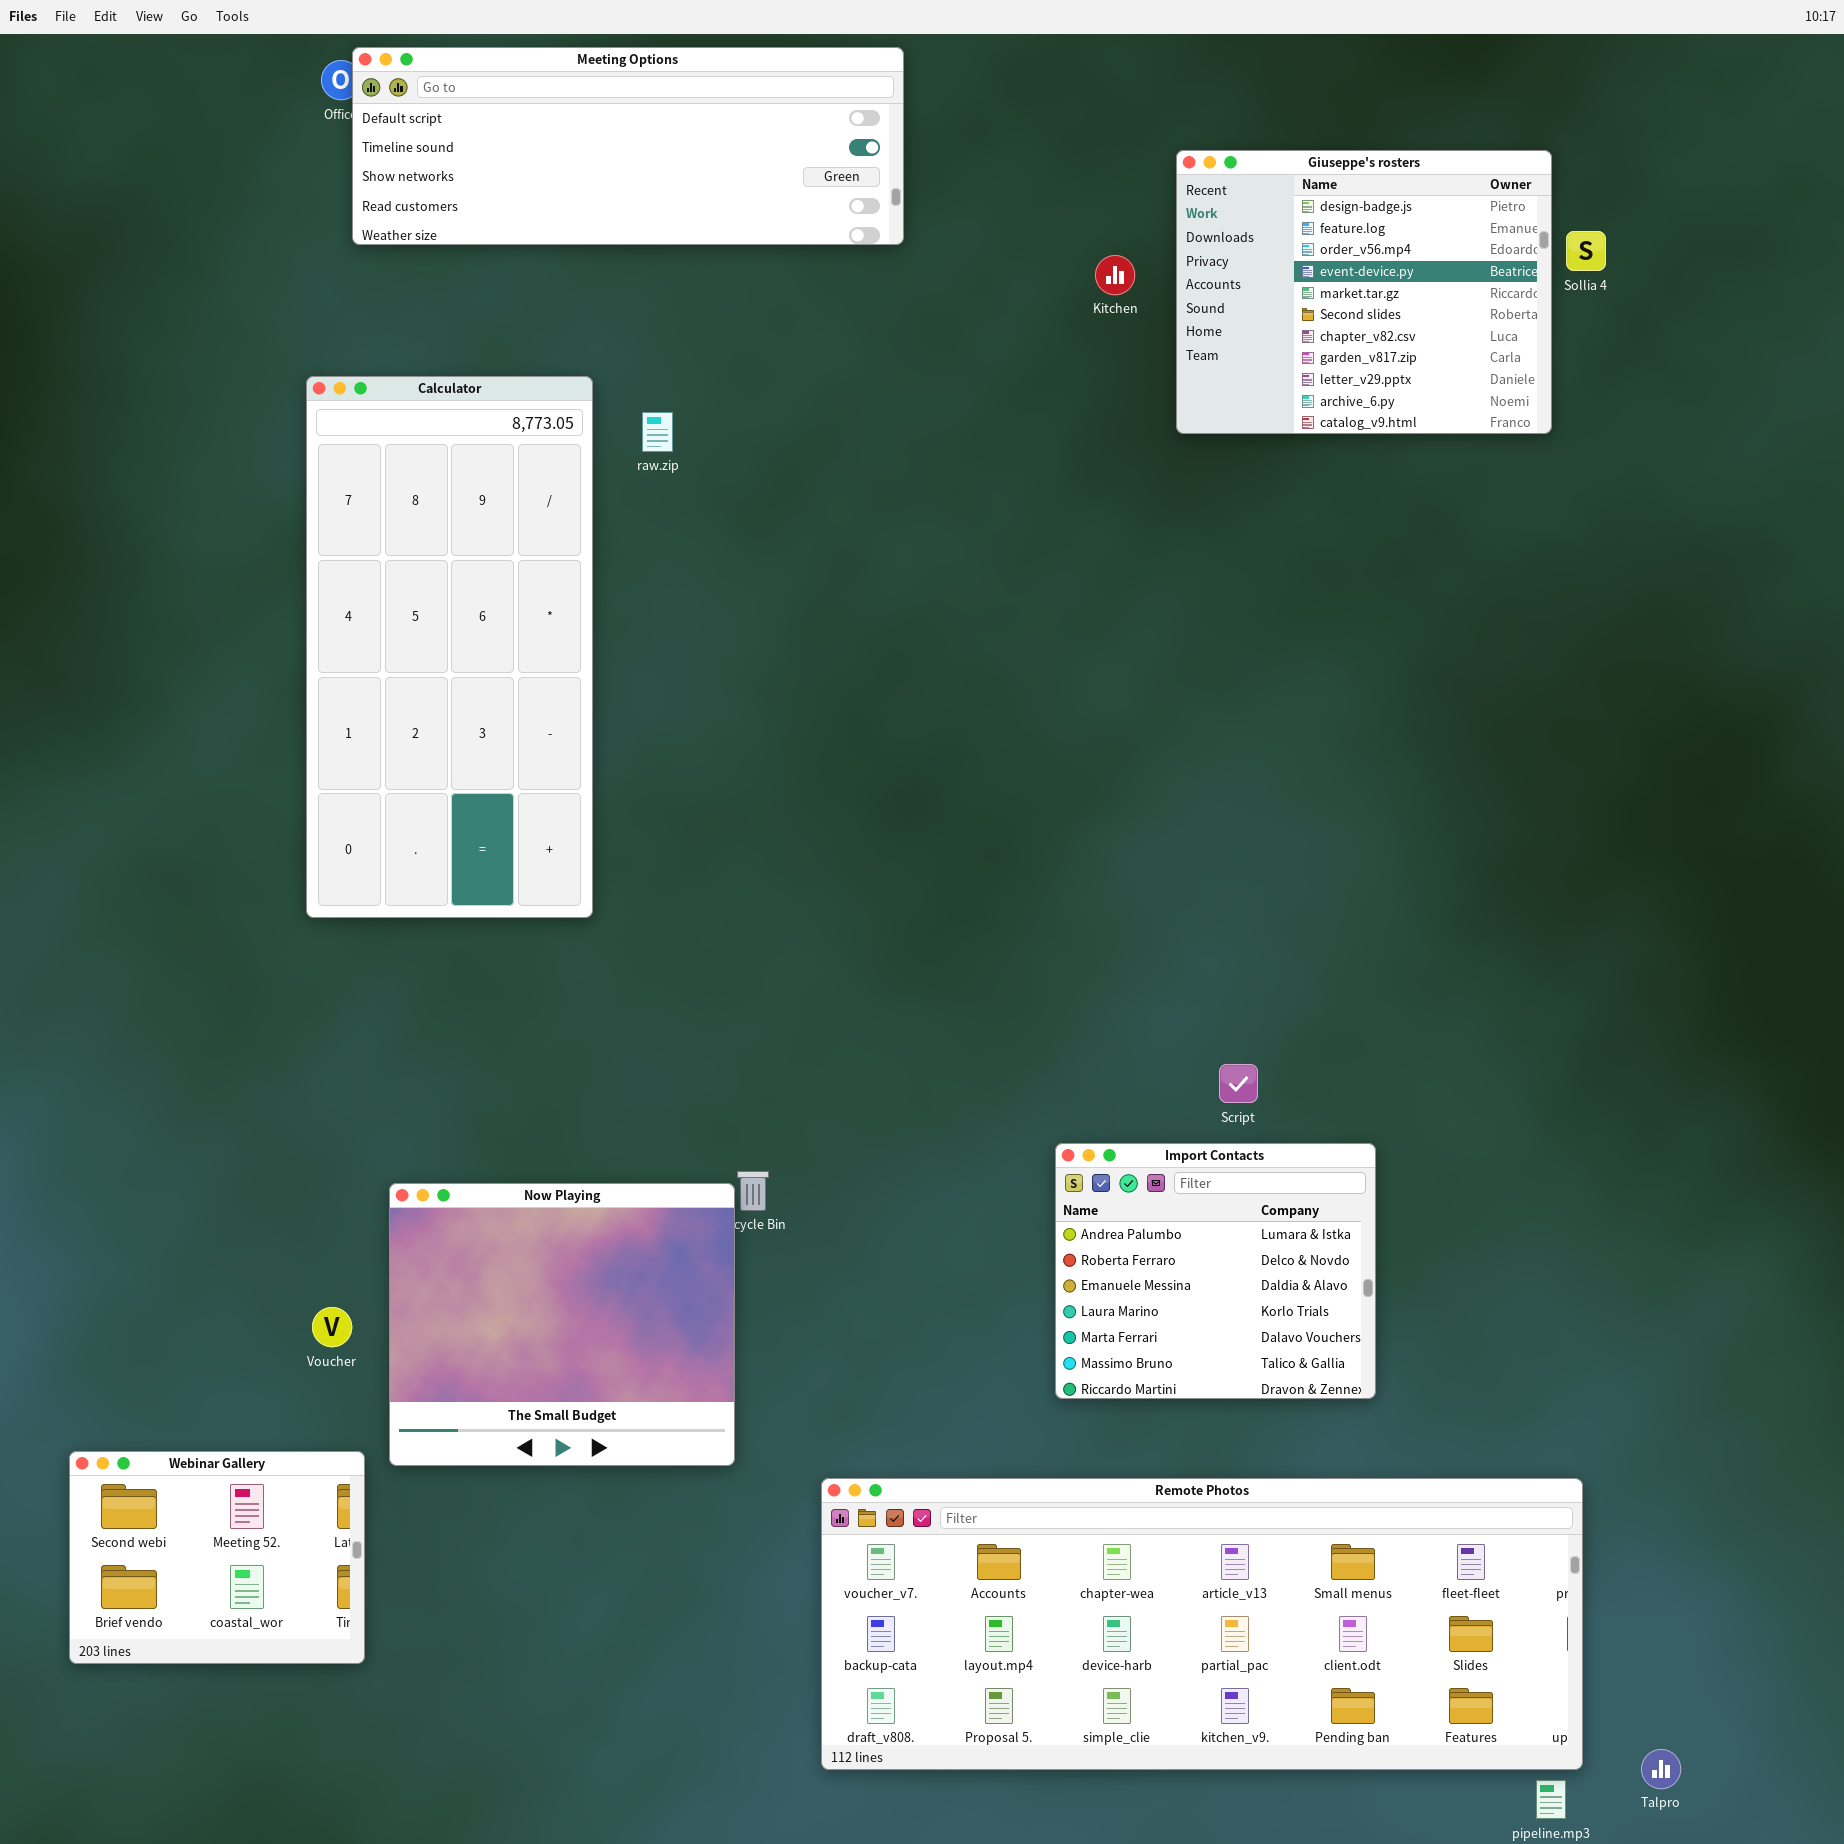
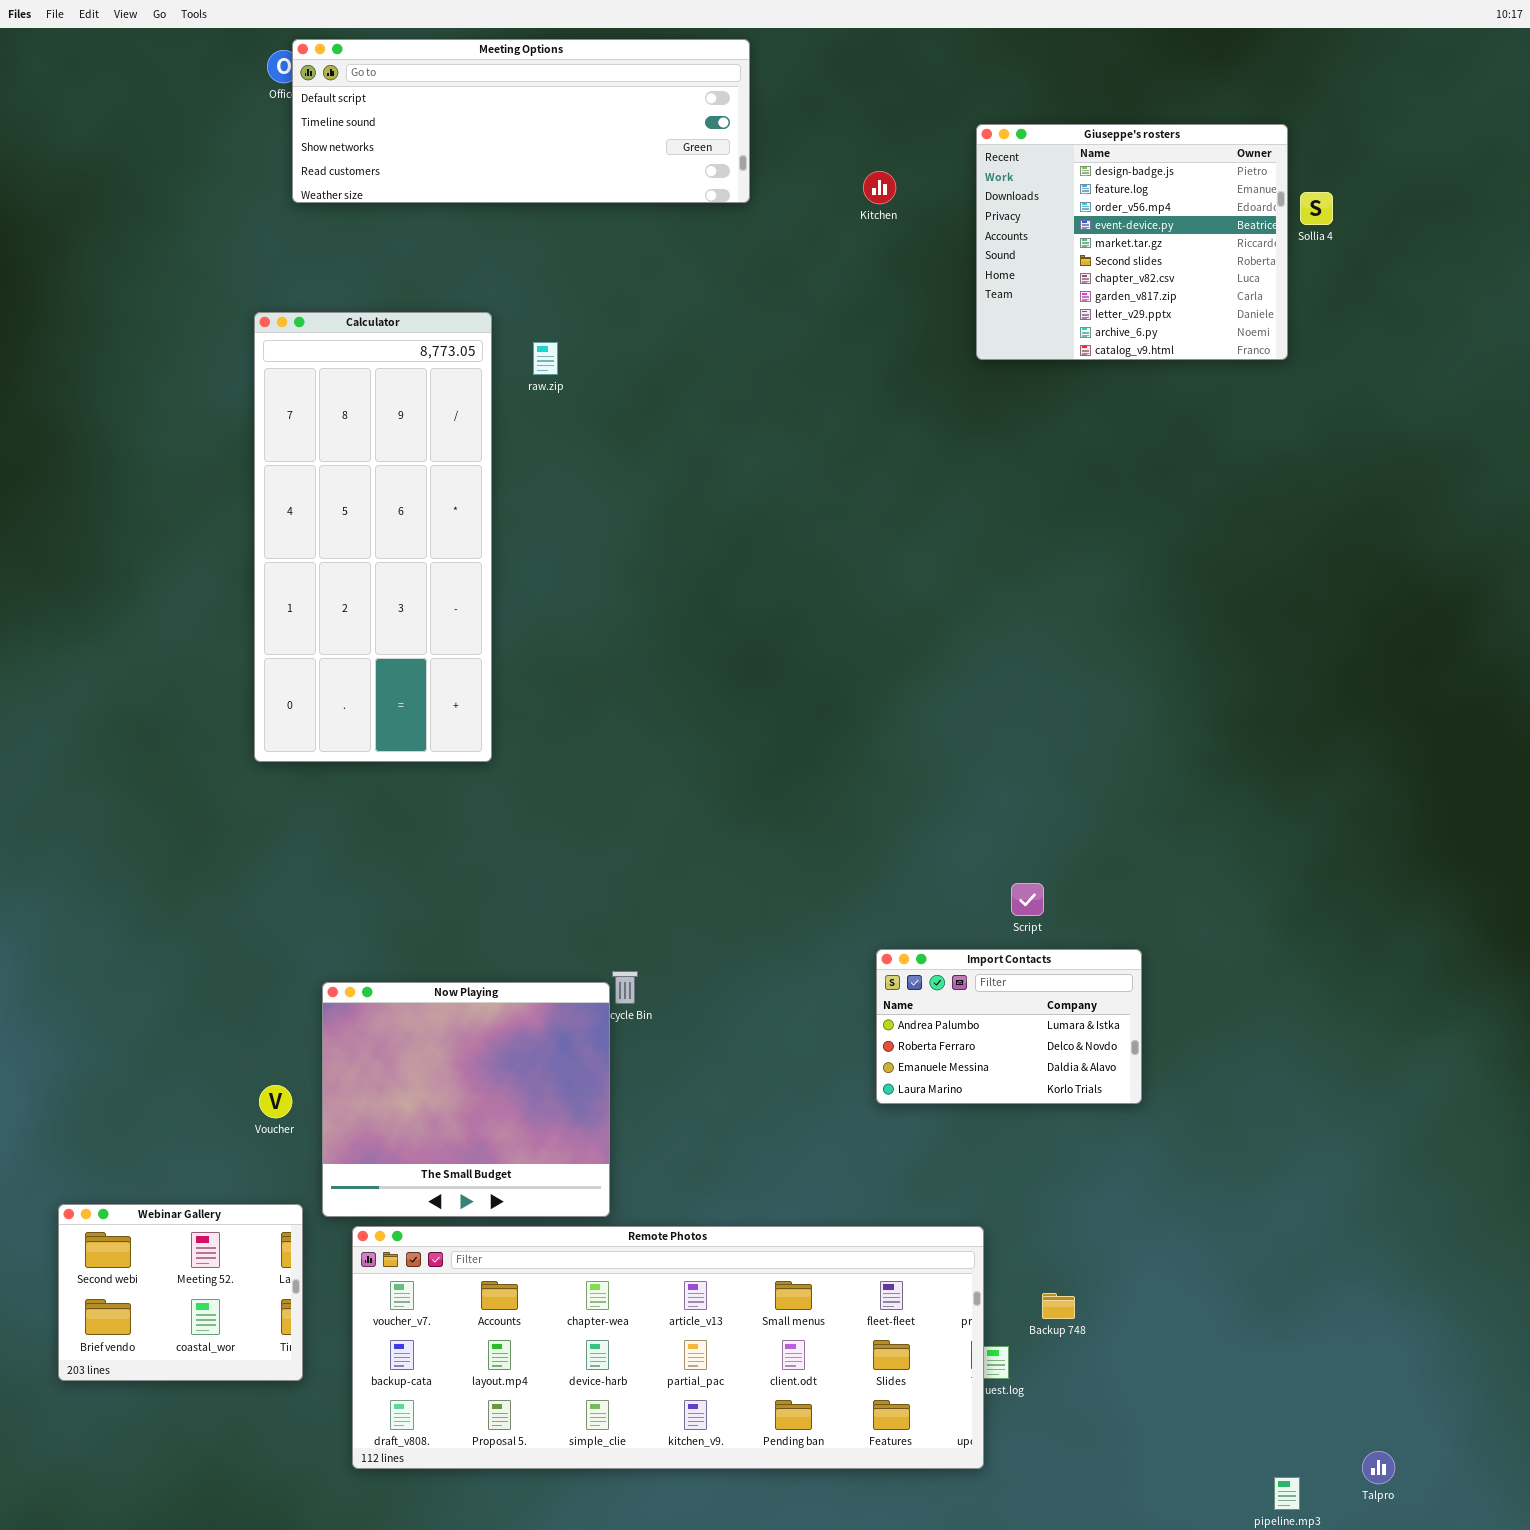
Kitchen: [1095,255,1135,295] -> [863,171,896,204], moved
Import Contacts: [1055,1143,1376,1399] -> [876,949,1142,1104], resized
Remote Photos: [821,1478,1583,1770] -> [352,1226,984,1469], moved

